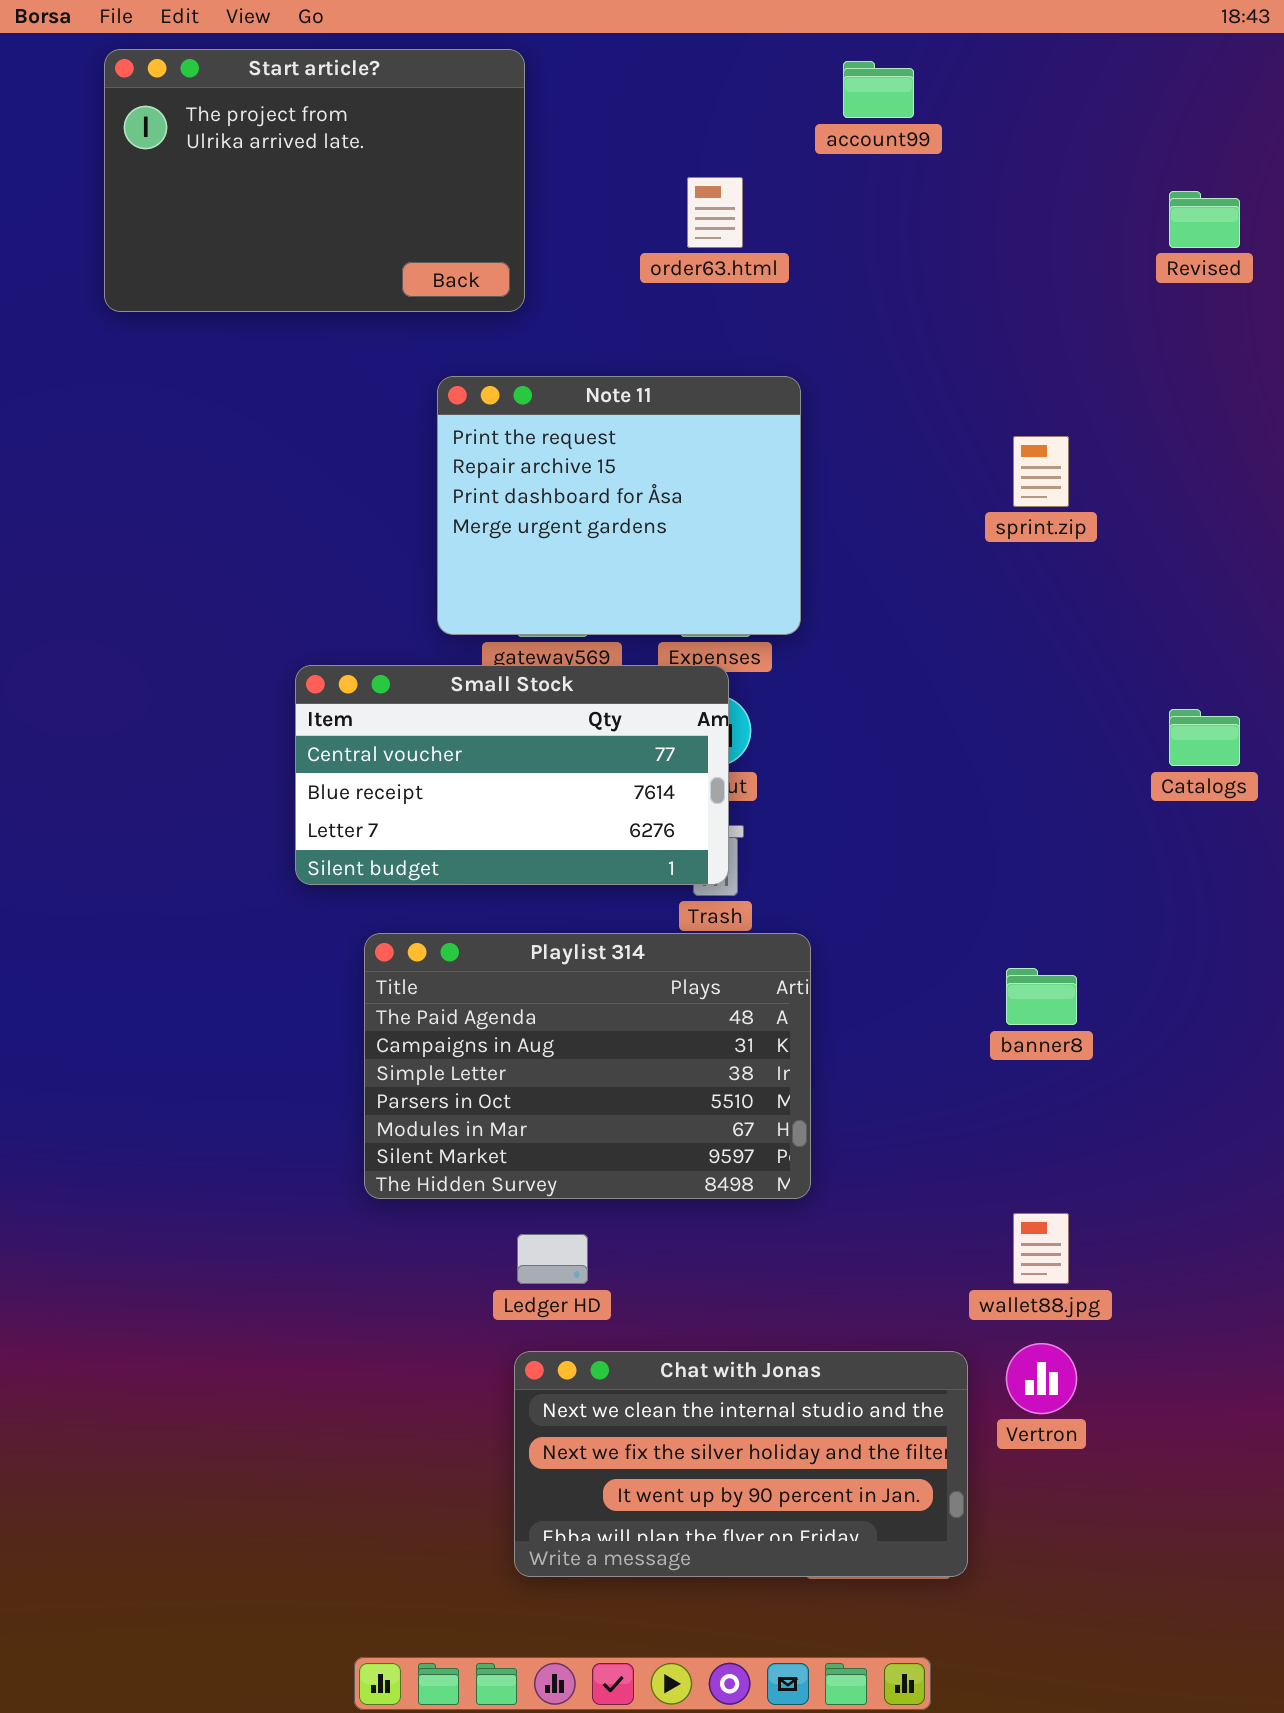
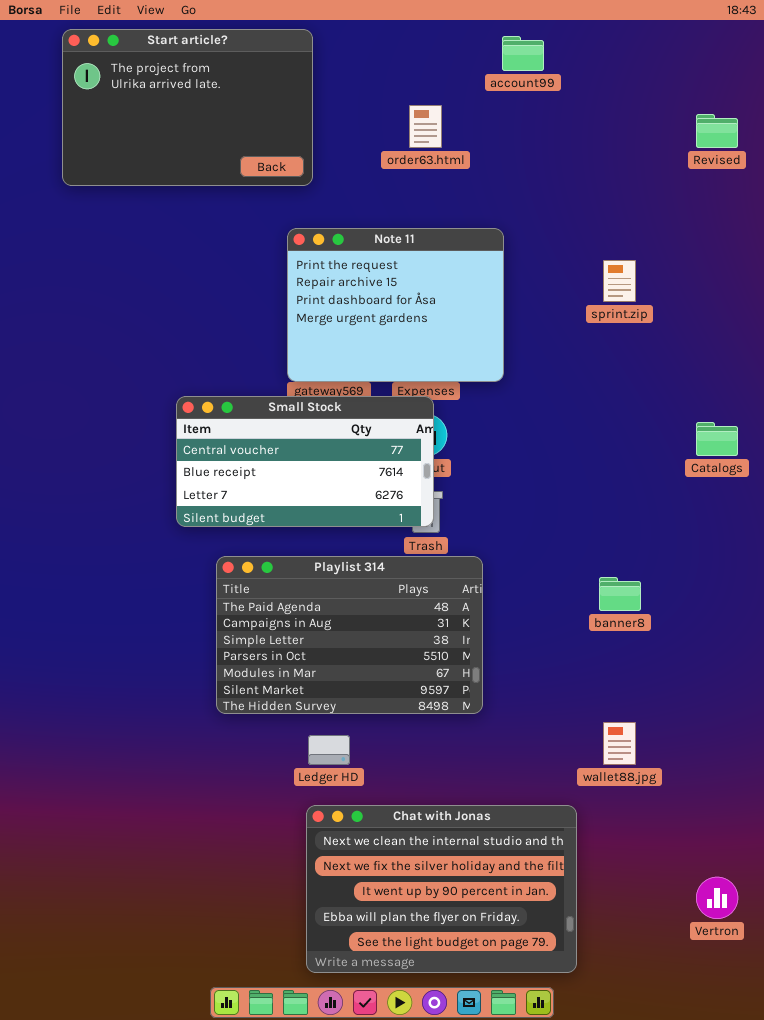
Note 11: [437,376,801,635] -> [287,228,504,382], moved
Vertron: [1006,1343,1077,1414] -> [696,877,738,919], moved
Chat with Jonas: [514,1351,968,1577] -> [306,805,577,973], resized

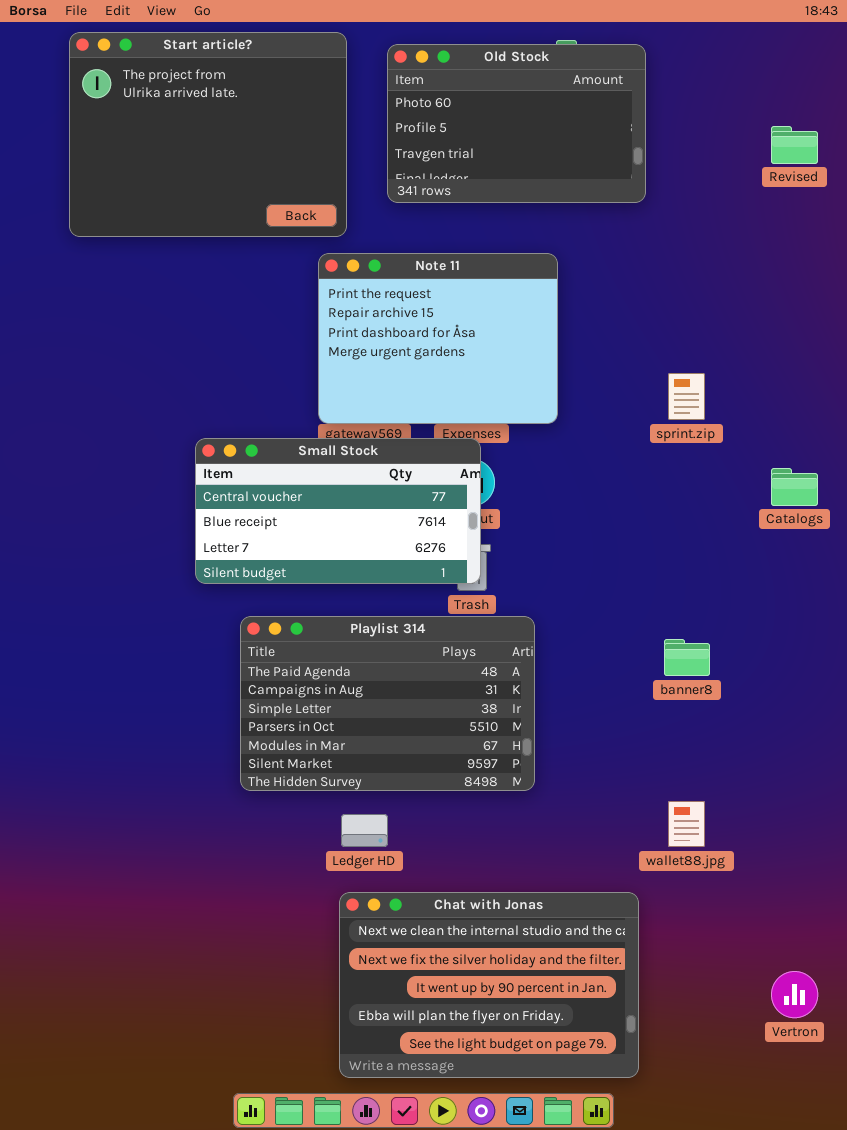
Start article?: [62,29,313,186] -> [69,32,347,237], resized
Old Stock: none -> [387,44,646,203], opened
sprint.zip: [603,260,636,302] -> [668,373,705,420], moved

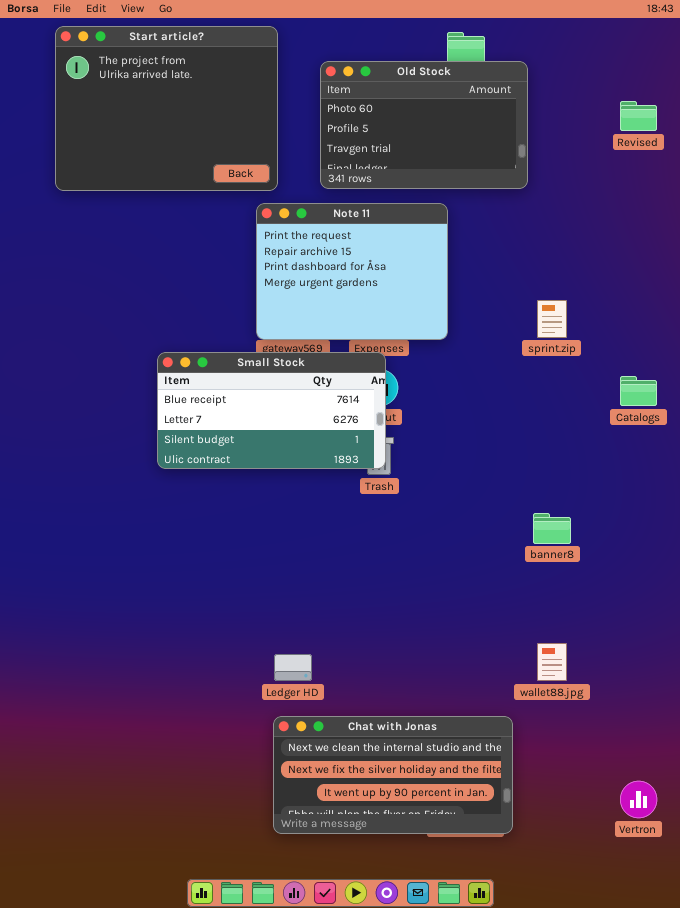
Old Stock: [387,44,646,203] -> [320,61,528,189], moved
Small Stock: [195,438,481,584] -> [157,352,386,469], scrolled down 1 row
Playlist 314: [240,616,535,791] -> none, closed
Chat with Jonas: [339,892,639,1078] -> [273,716,513,834], resized

